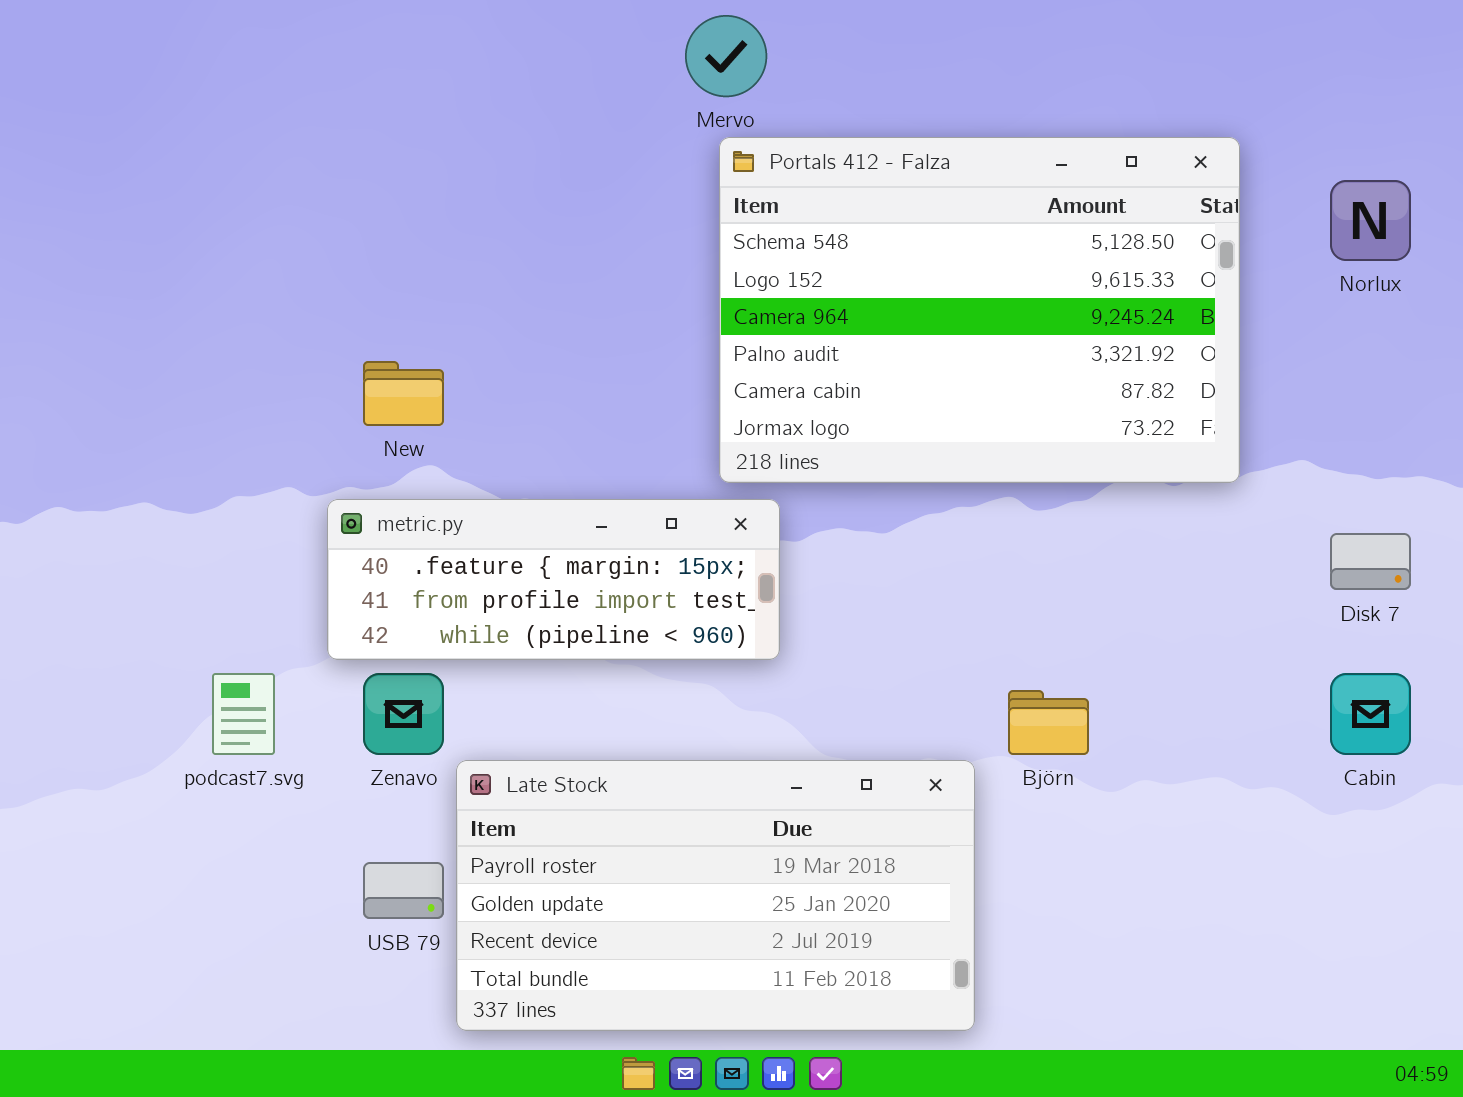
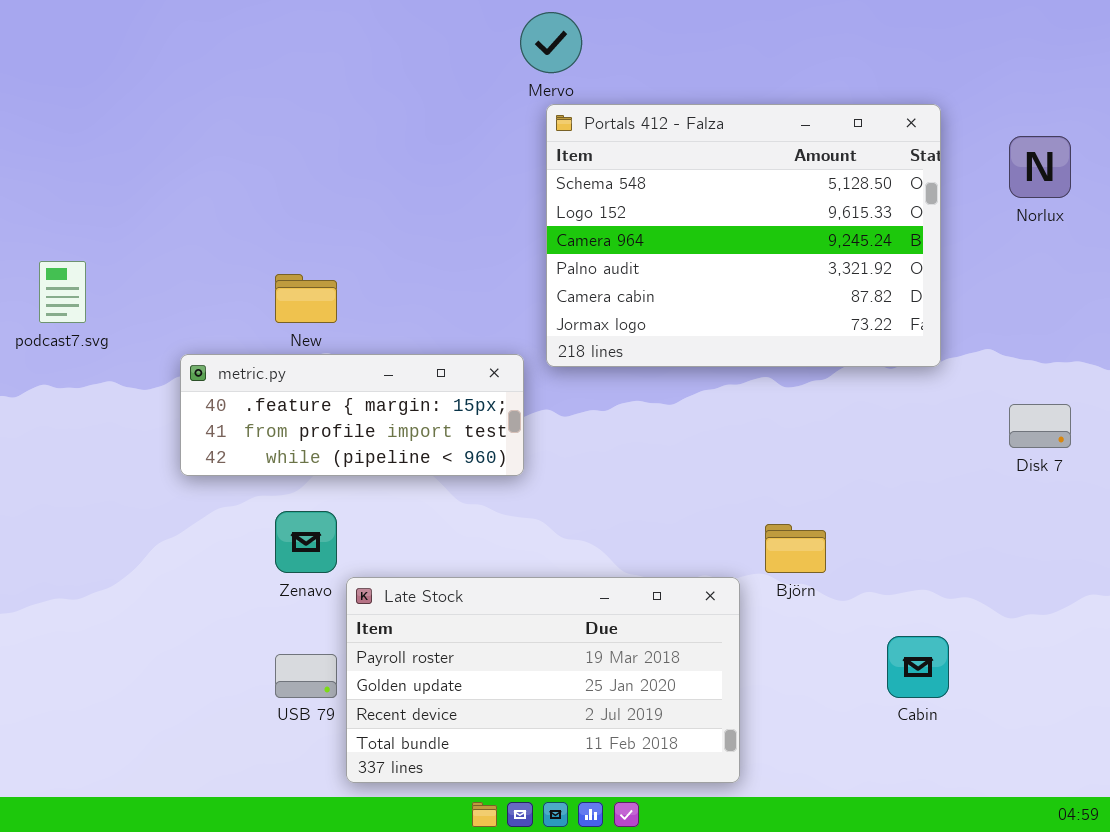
metric.py: [327,499,780,660] -> [180,354,524,476], moved
podcast7.svg: [212,673,275,755] -> [39,261,86,323], moved
Cabin: [1330,673,1411,755] -> [887,636,949,698], moved

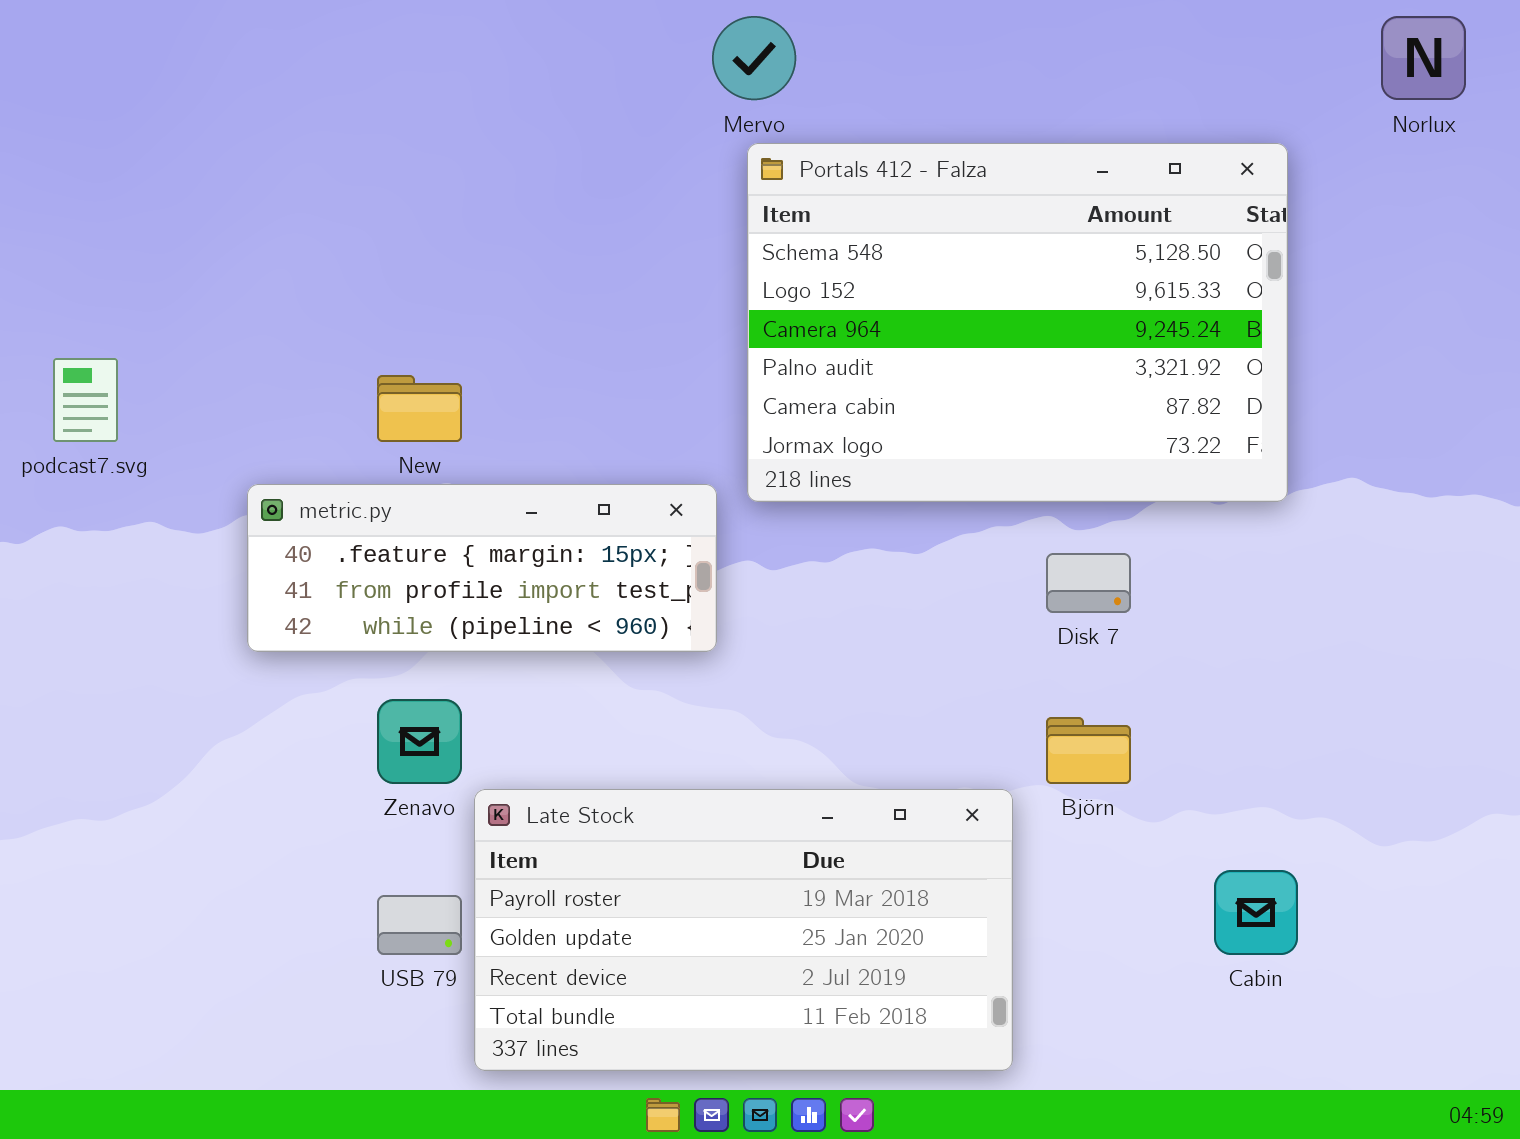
Norlux: [1009,136,1071,198] -> [1381,16,1466,100], moved
Disk 7: [1009,404,1071,448] -> [1046,553,1131,613], moved

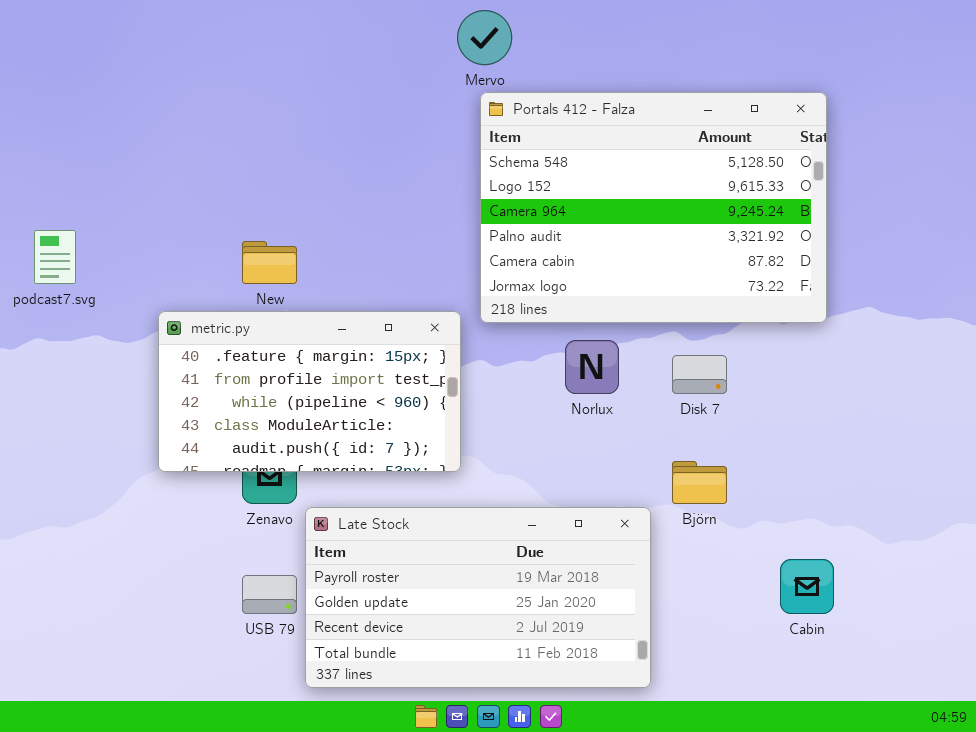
Norlux: [1381,16,1466,100] -> [565,340,619,394], moved
metric.py: [247,484,717,652] -> [158,311,461,472], resized

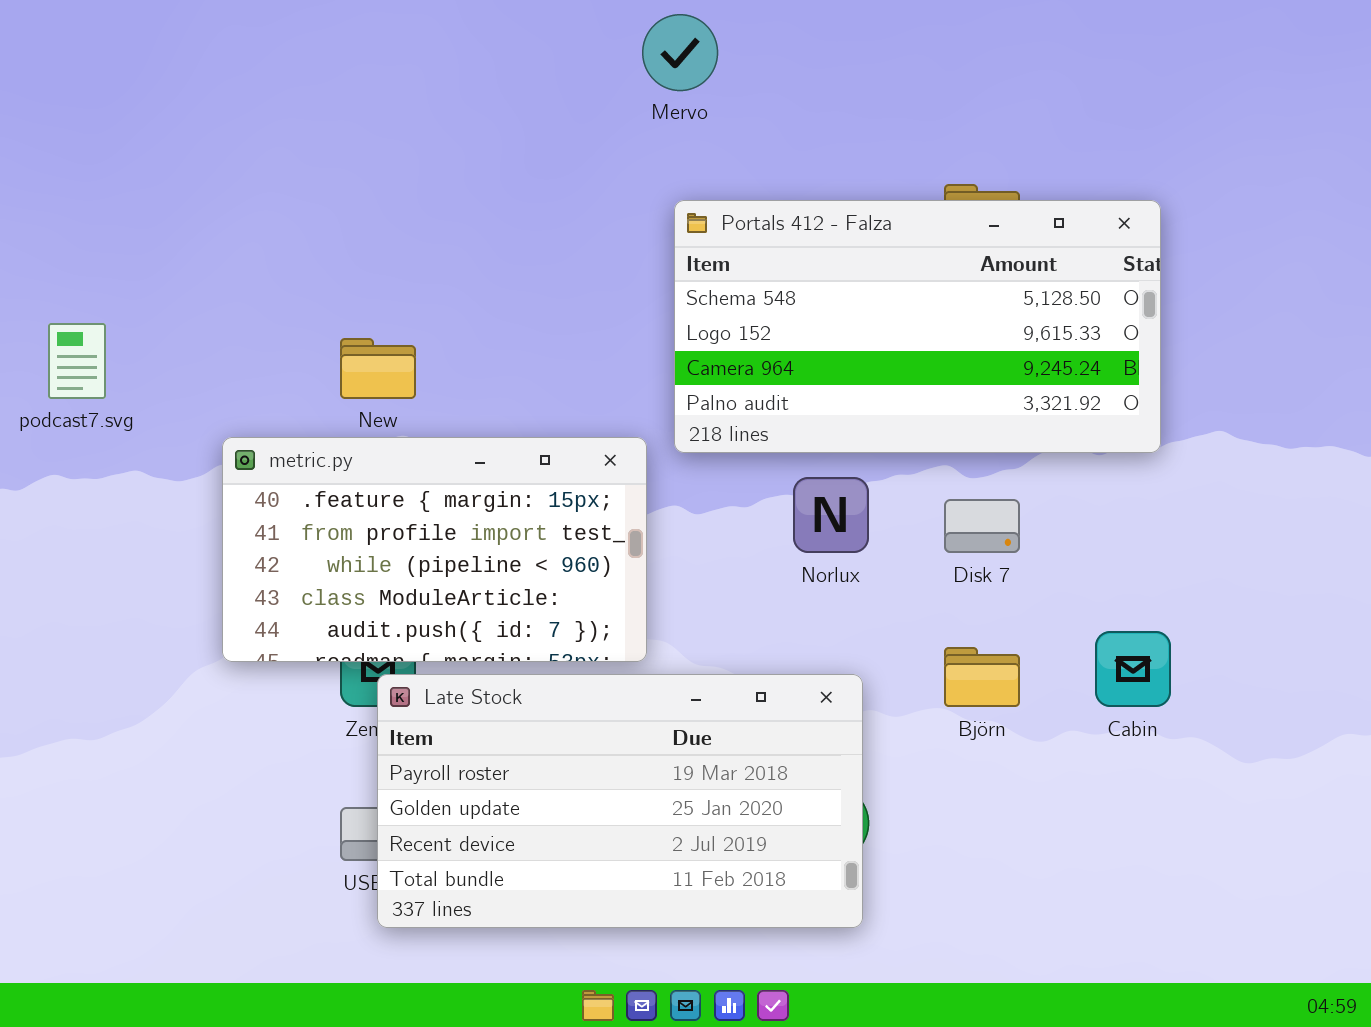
Portals 412 - Falza: [480,92,827,323] -> [674,200,1161,453], resized
Late Stock: [305,507,651,688] -> [377,674,863,928], moved
Cabin: [780,559,834,614] -> [1095,631,1171,707], moved

